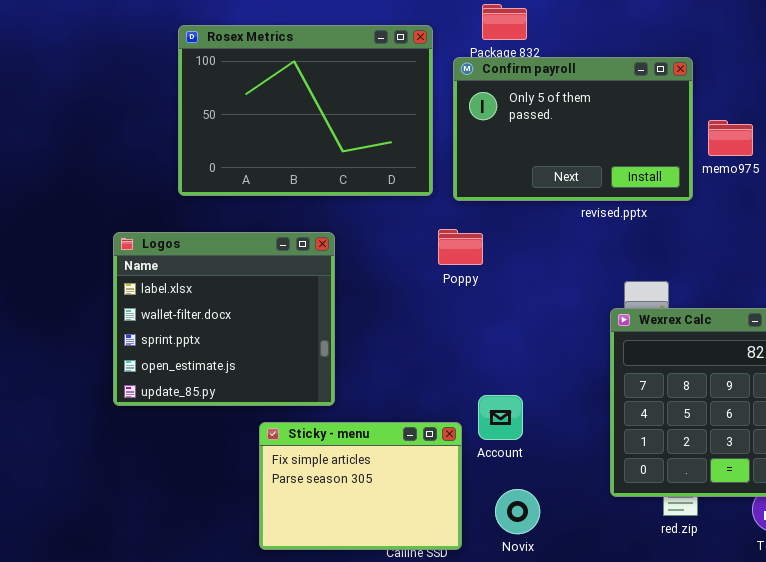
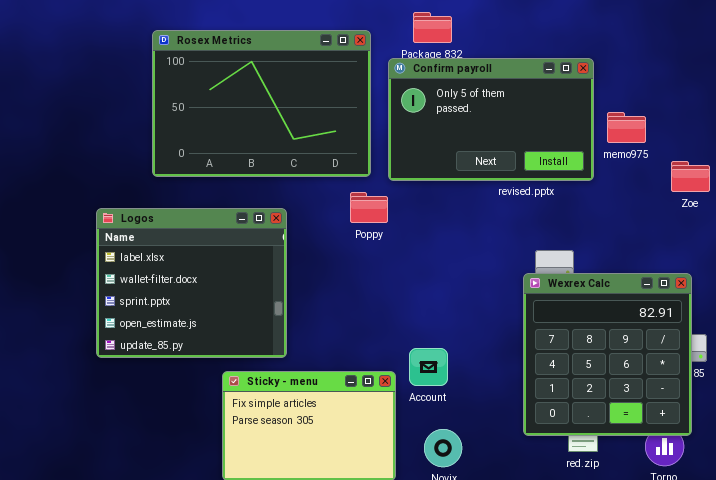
Poppy: [438,229,483,265] -> [350,192,388,223], moved

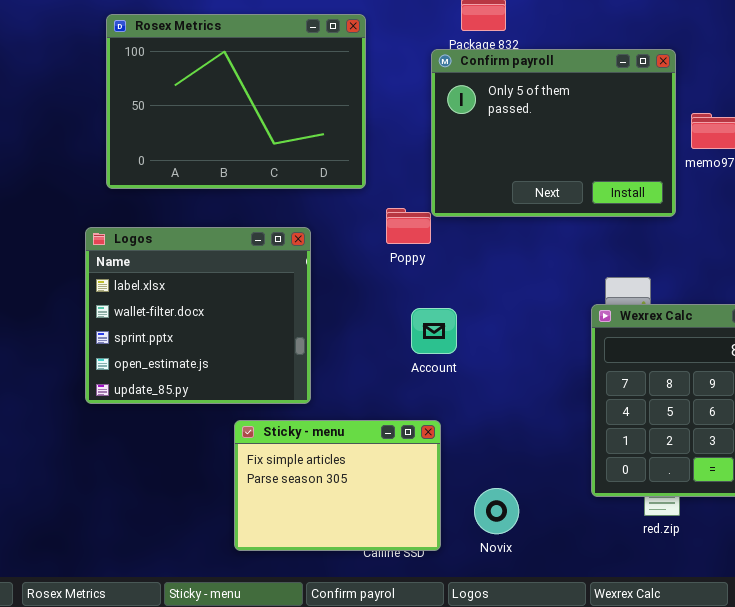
Rosex Metrics: [152,30,371,177] -> [106,14,366,189], moved
Confirm payroll: [388,58,594,181] -> [431,49,676,217], resized
Account: [409,348,448,386] -> [411,308,457,354], moved

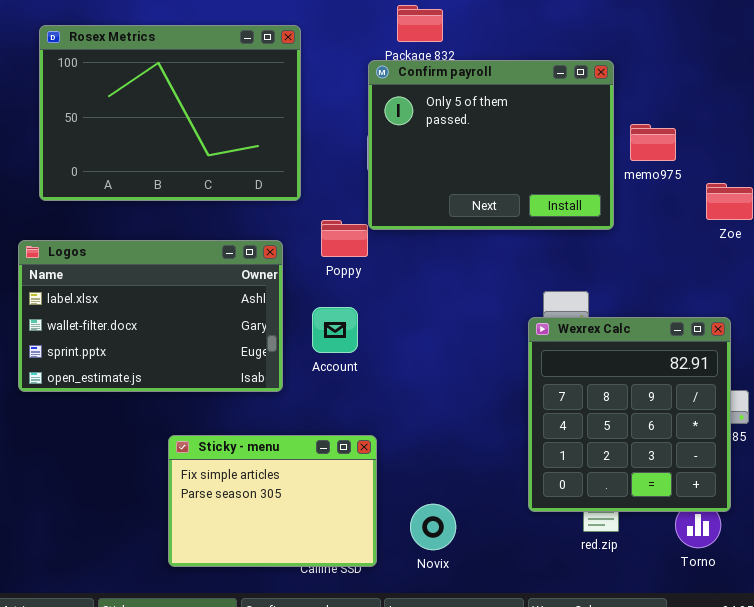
Logos: [85,227,311,404] -> [18,240,283,392], resized
Account: [411,308,457,354] -> [312,307,358,353], moved

